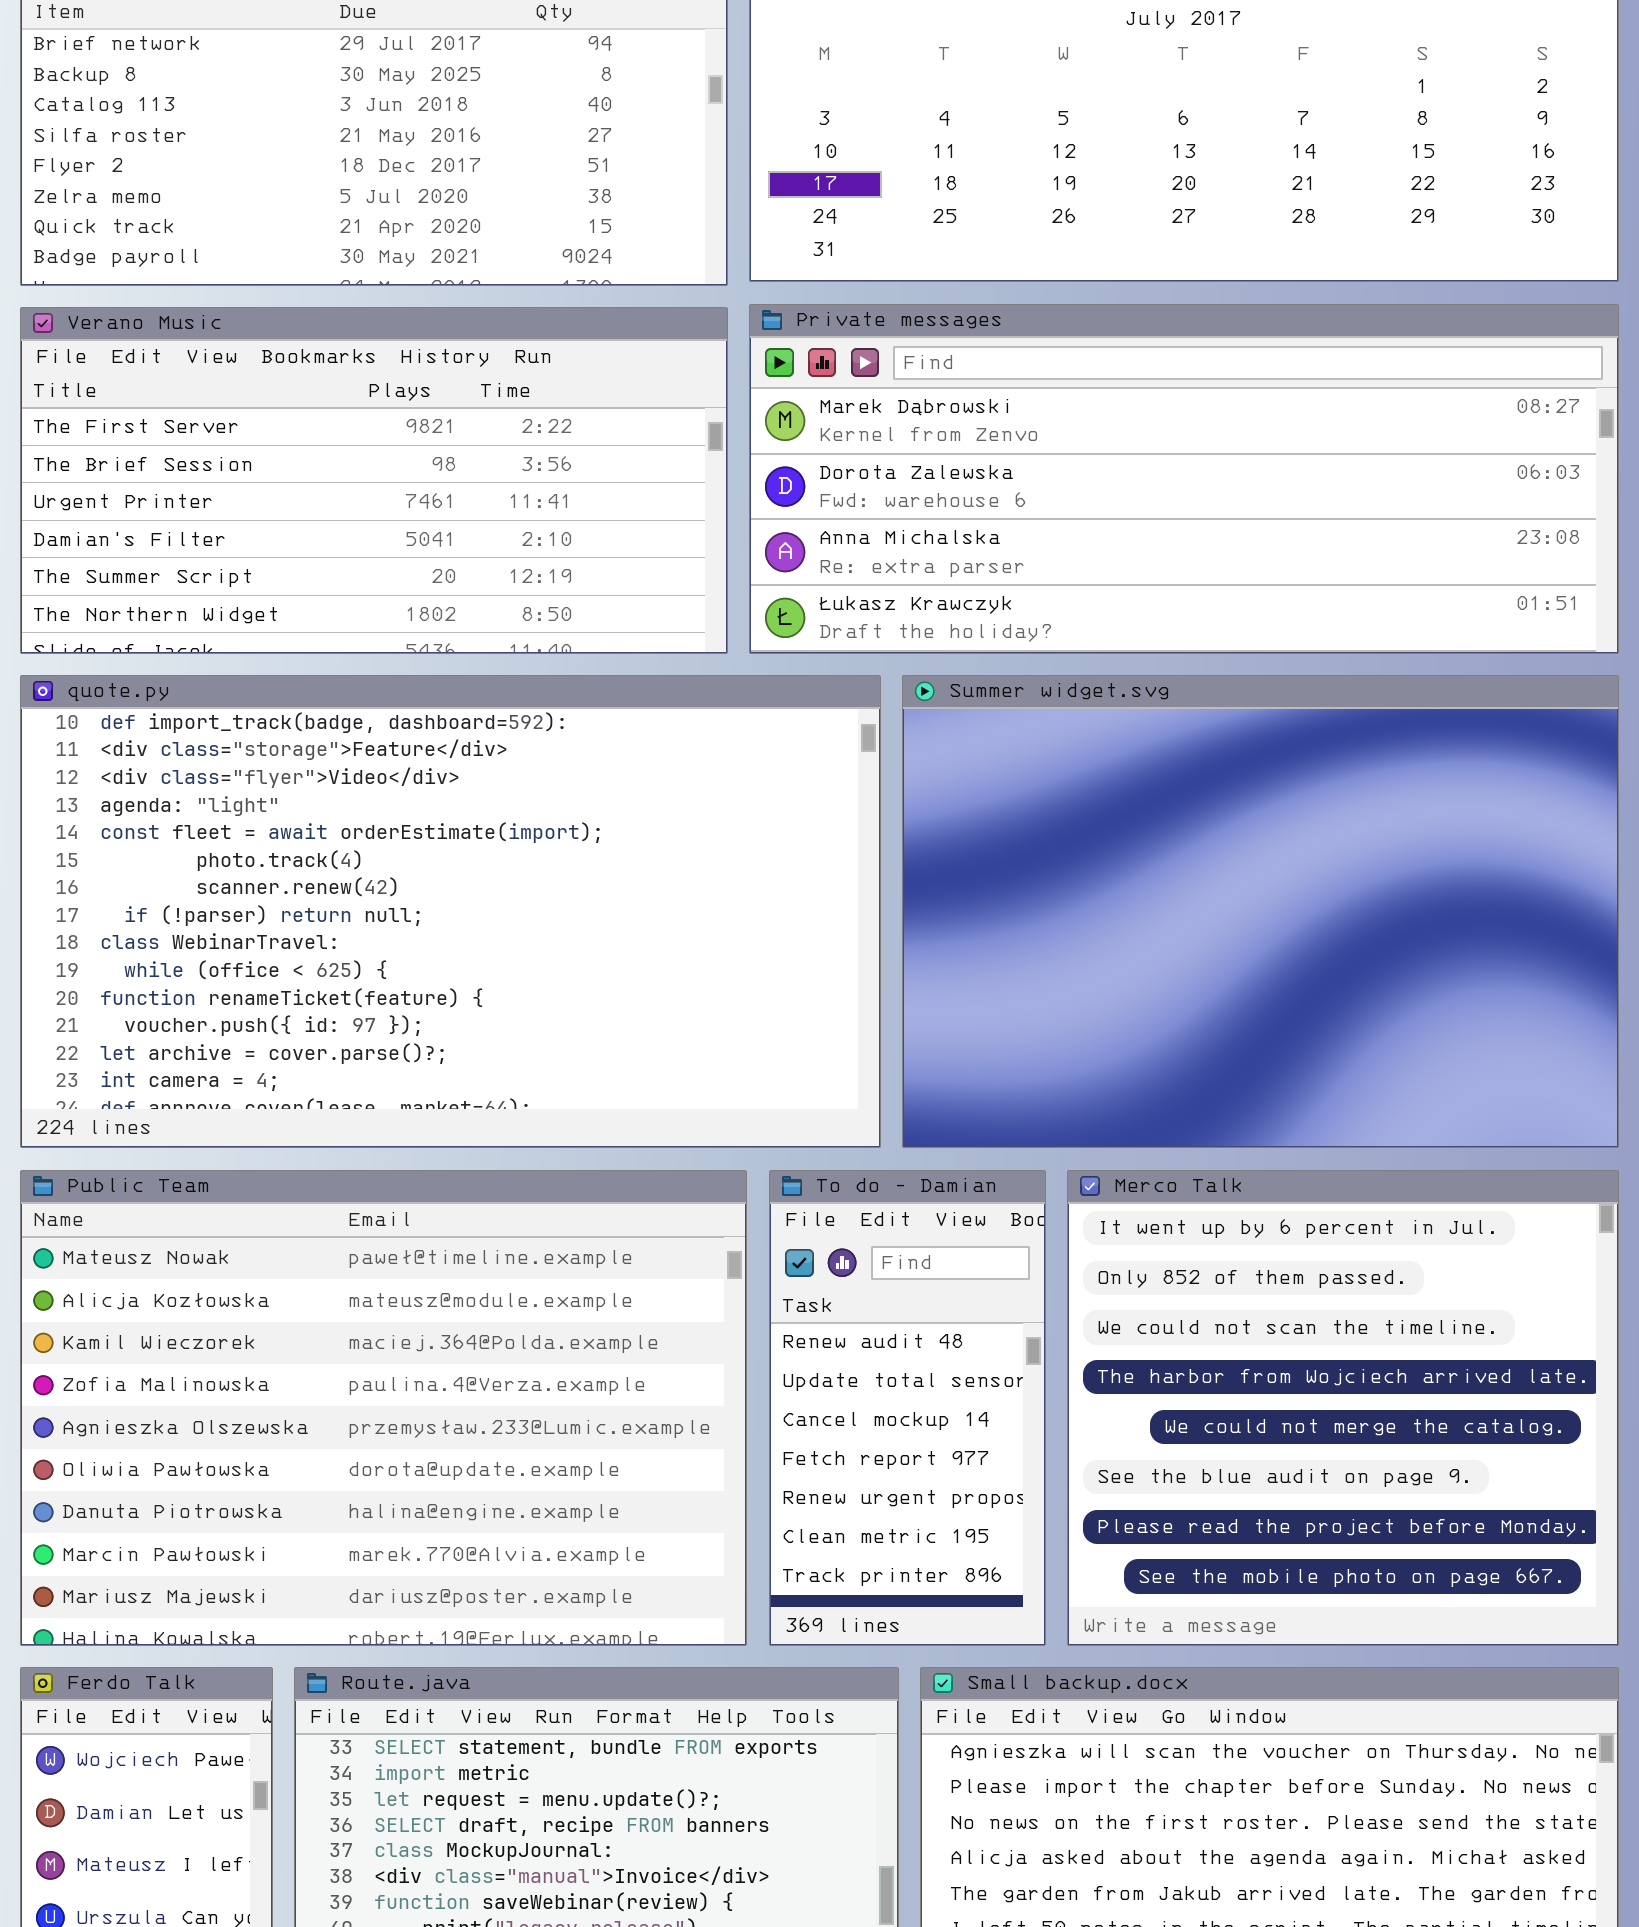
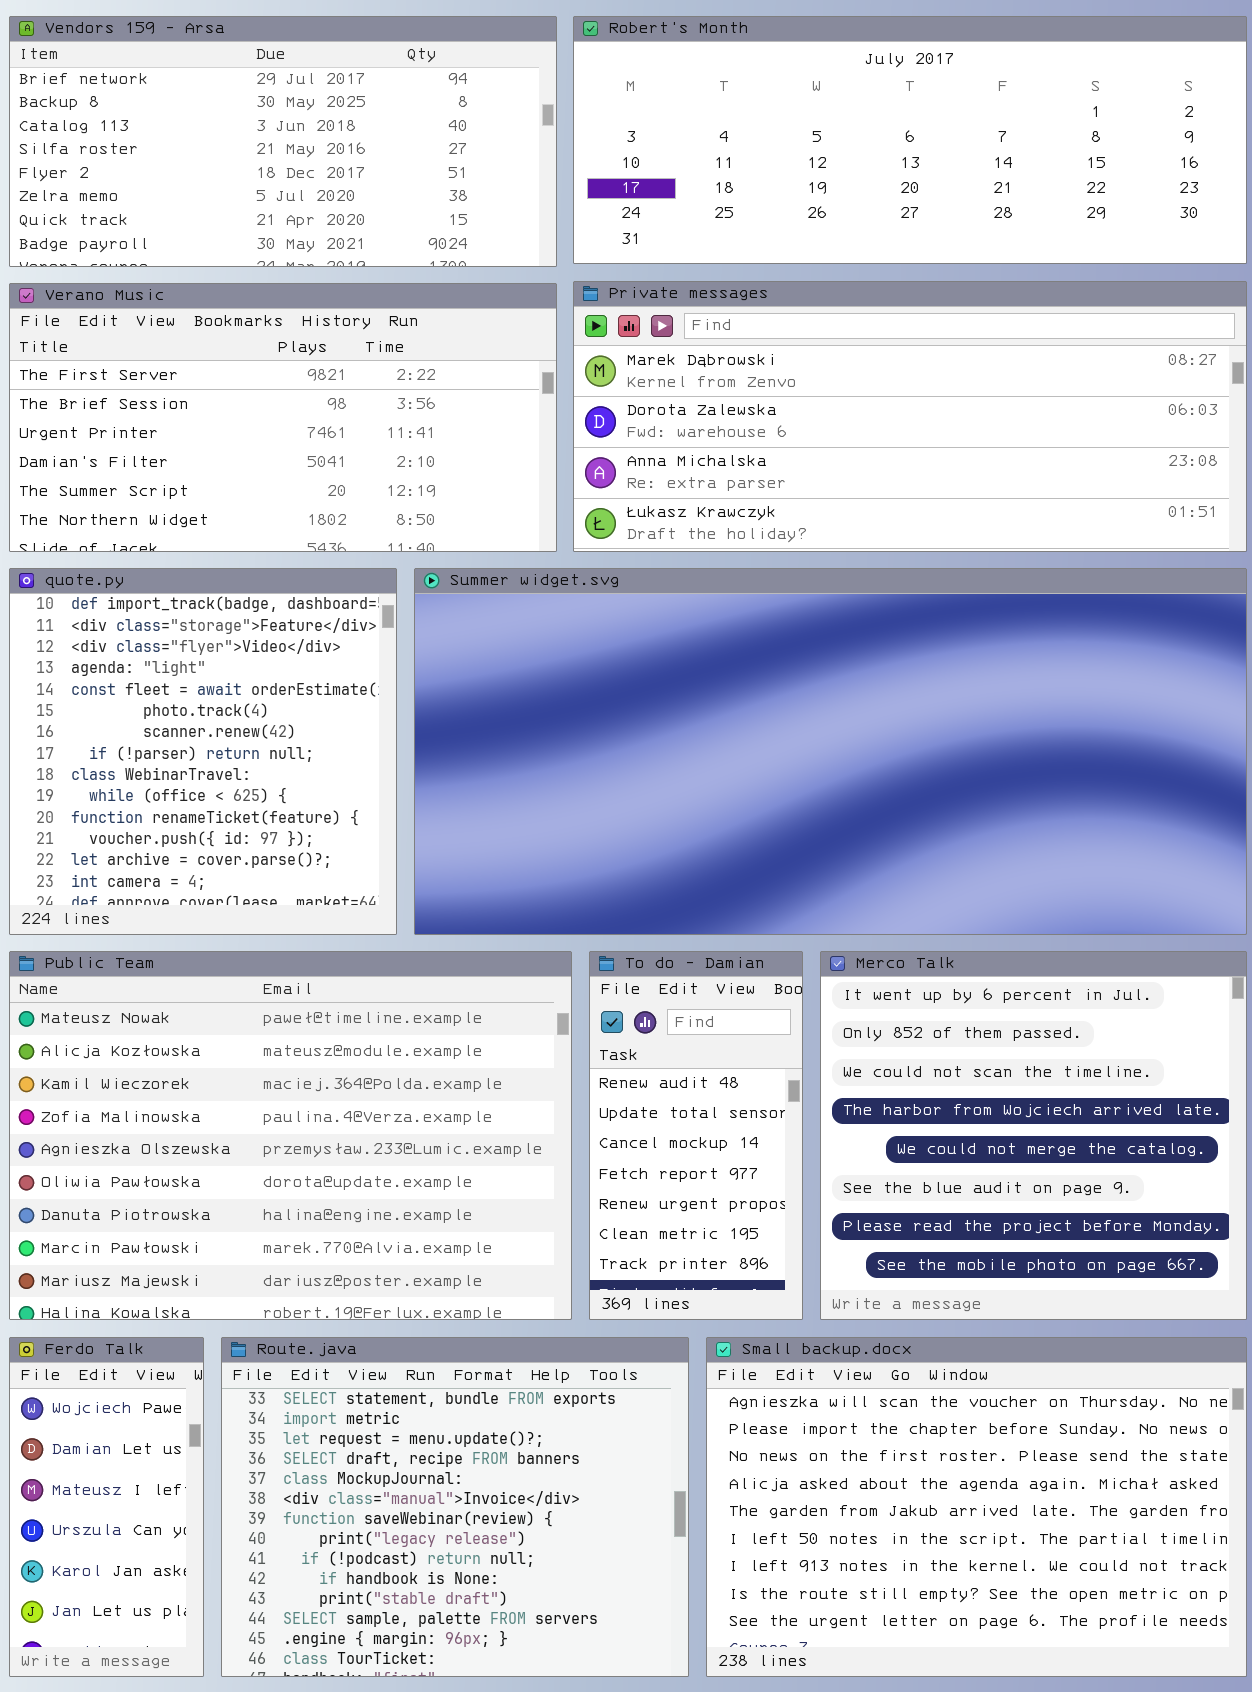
quote.py: [20,675,881,1148] -> [9,568,397,935], resized
Summer widget.svg: [902,675,1619,1148] -> [414,568,1247,935], resized

